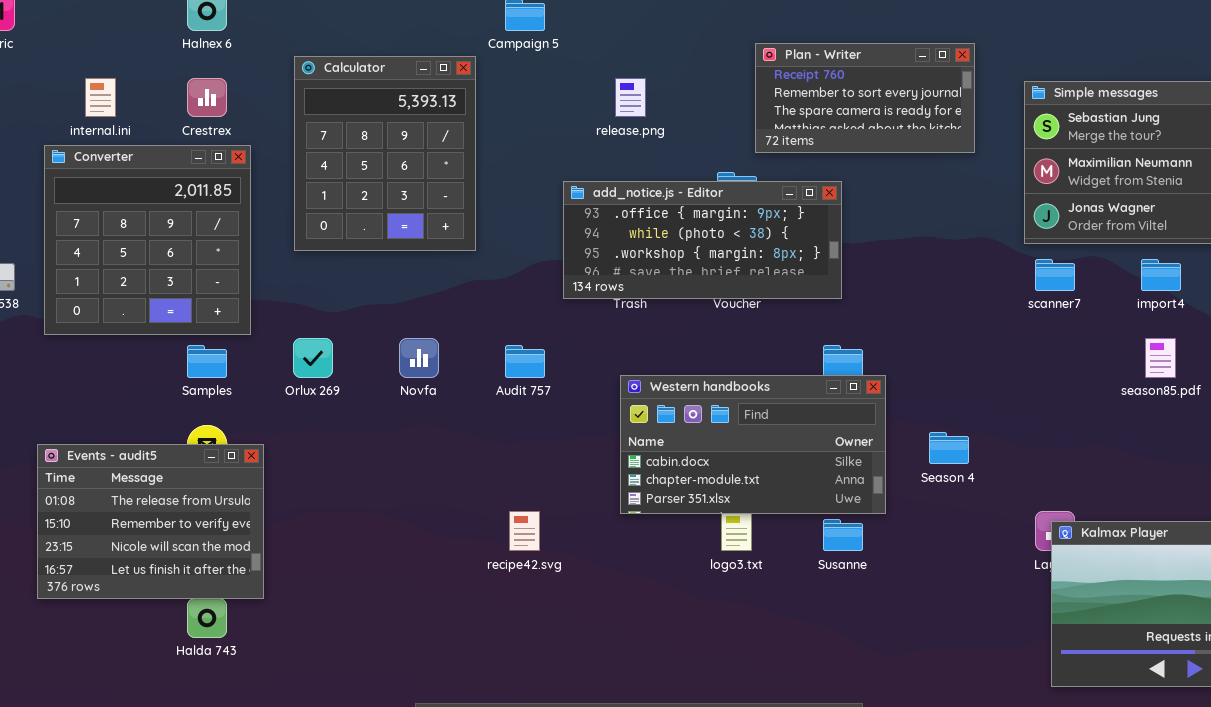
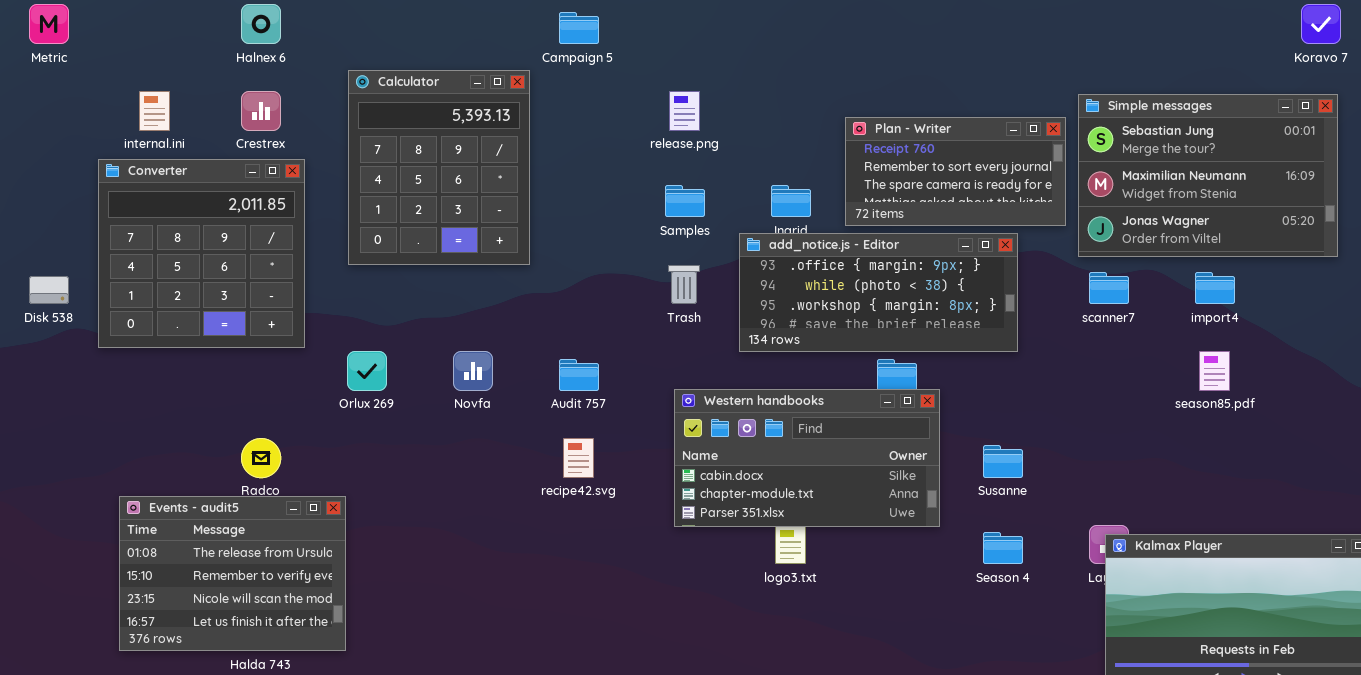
Plan - Writer: [755,43,975,153] -> [845,117,1066,226], moved
add_notice.js - Editor: [563,181,842,299] -> [739,233,1018,352], moved
Samples: [187,345,227,378] -> [665,185,705,217], moved
Season 4: [929,432,969,464] -> [983,532,1023,564], moved
Events - audit5: [37,444,264,599] -> [119,496,346,651], moved
recipe42.svg: [509,511,540,551] -> [563,438,594,478], moved
Susanne: [823,519,863,551] -> [983,445,1023,478], moved

